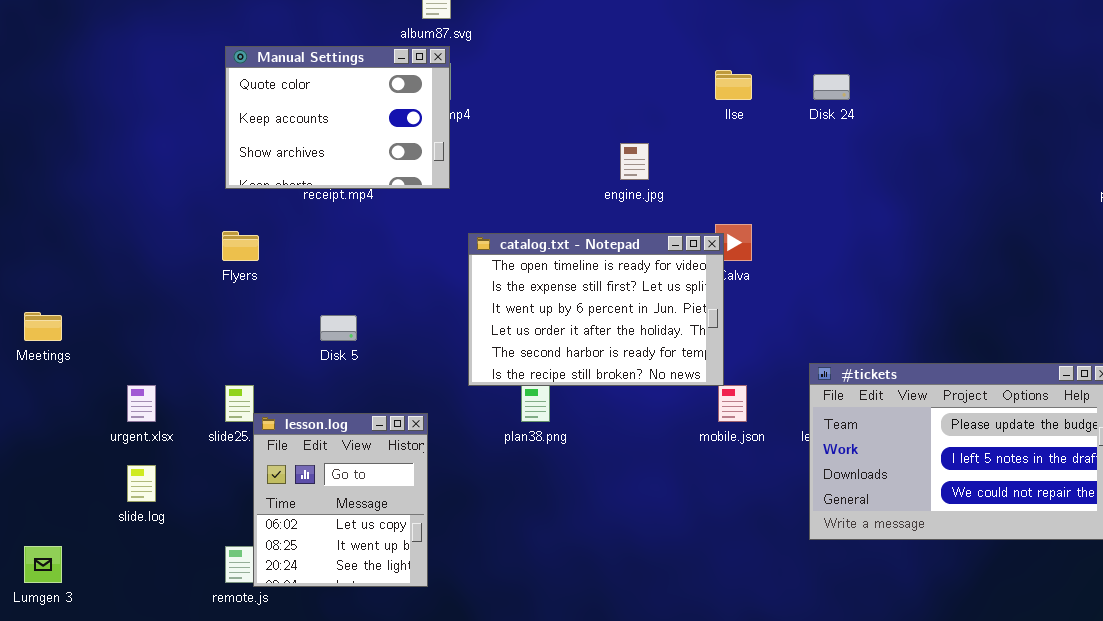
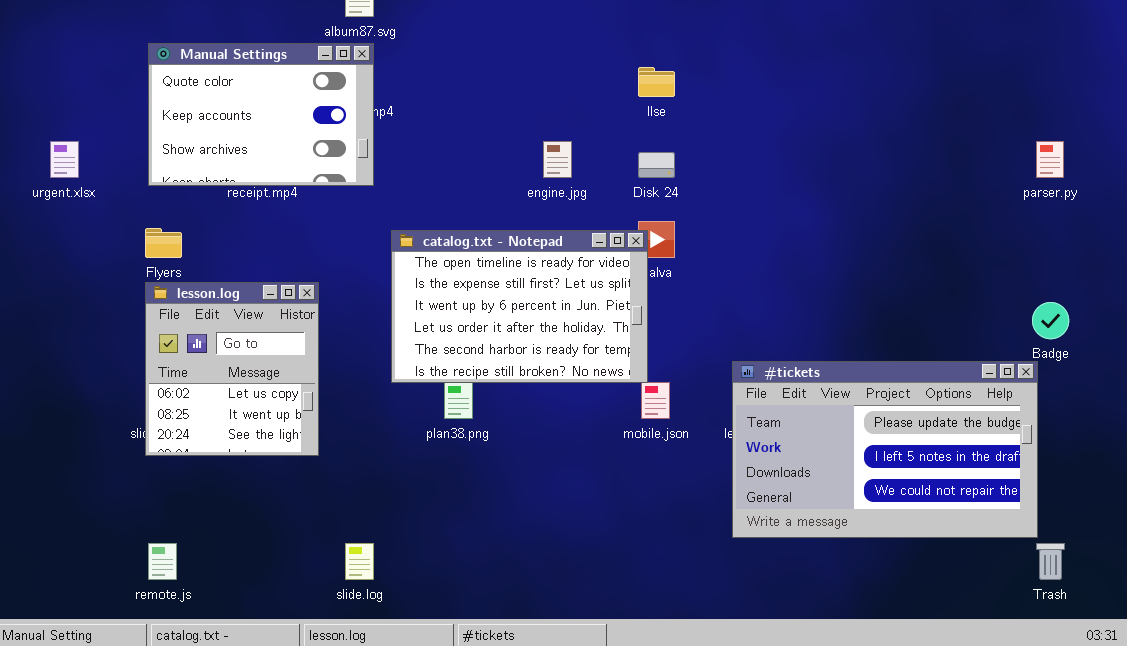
Disk 24: [813,74,850,100] -> [638,152,675,178], moved
urgent.xlsx: [127,385,156,422] -> [50,141,79,178], moved
lesson.log: [253,413,428,587] -> [145,282,319,456], moved
slide.log: [127,465,156,502] -> [345,543,374,580], moved

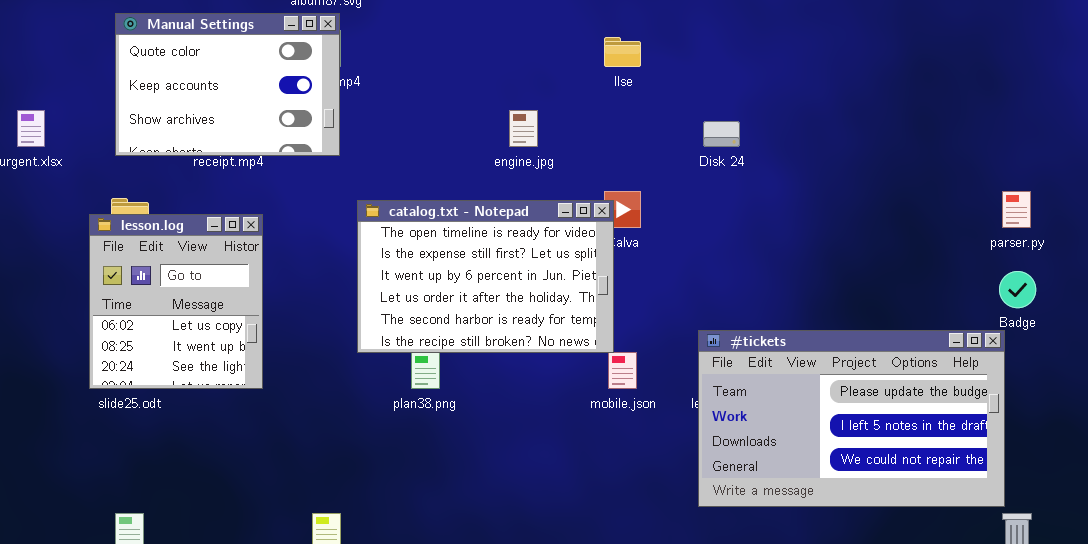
parser.py: [1036,141,1064,178] -> [1002,191,1031,228], moved
Disk 24: [638,152,675,178] -> [703,121,740,147], moved
lesson.log: [145,282,319,456] -> [89,214,263,389], moved

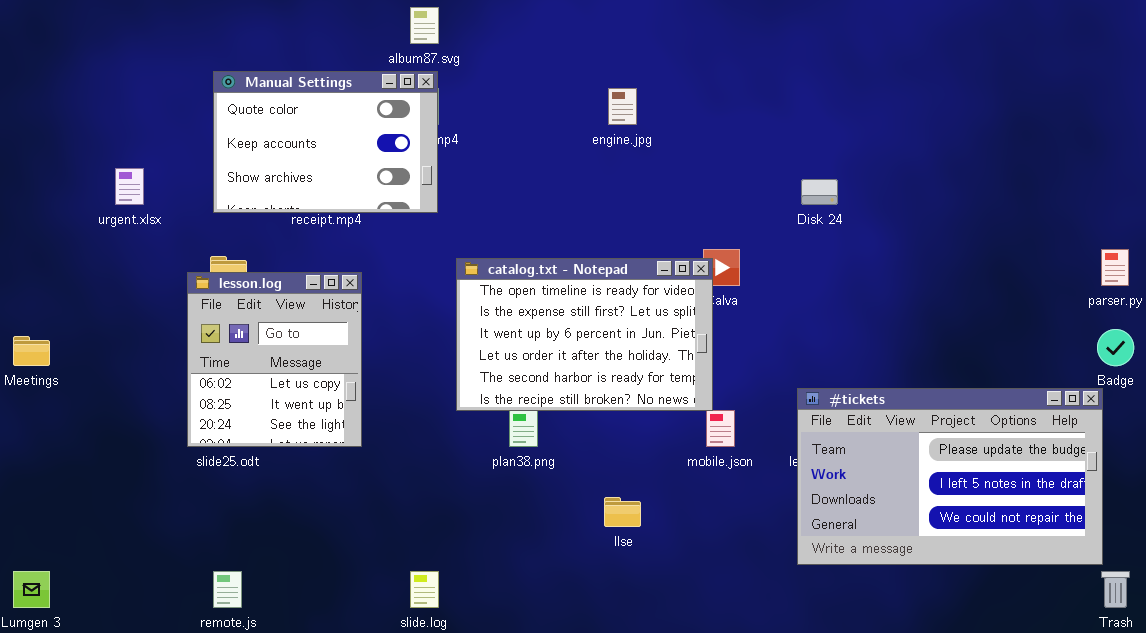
Ilse: [604,37,641,67] -> [604,497,641,527], moved
engine.jpg: [509,110,538,147] -> [608,88,637,125], moved

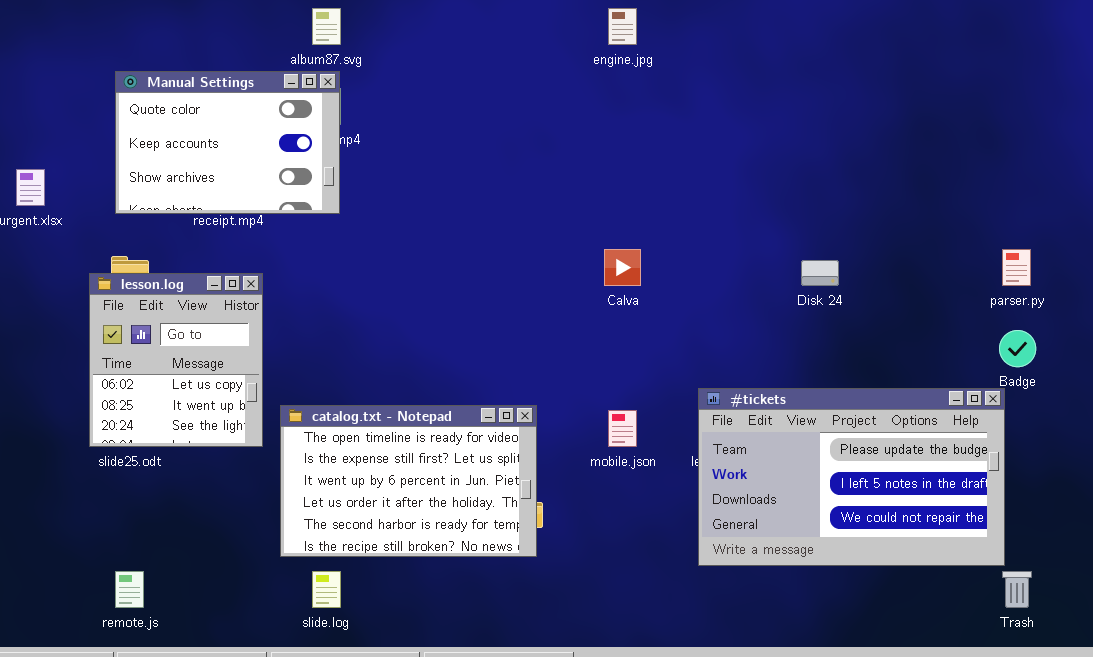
engine.jpg: [608,88,637,125] -> [608,8,637,45], moved
Disk 24: [801,179,838,205] -> [801,260,839,286], moved
catalog.txt - Notepad: [456,258,713,411] -> [280,405,537,557], moved

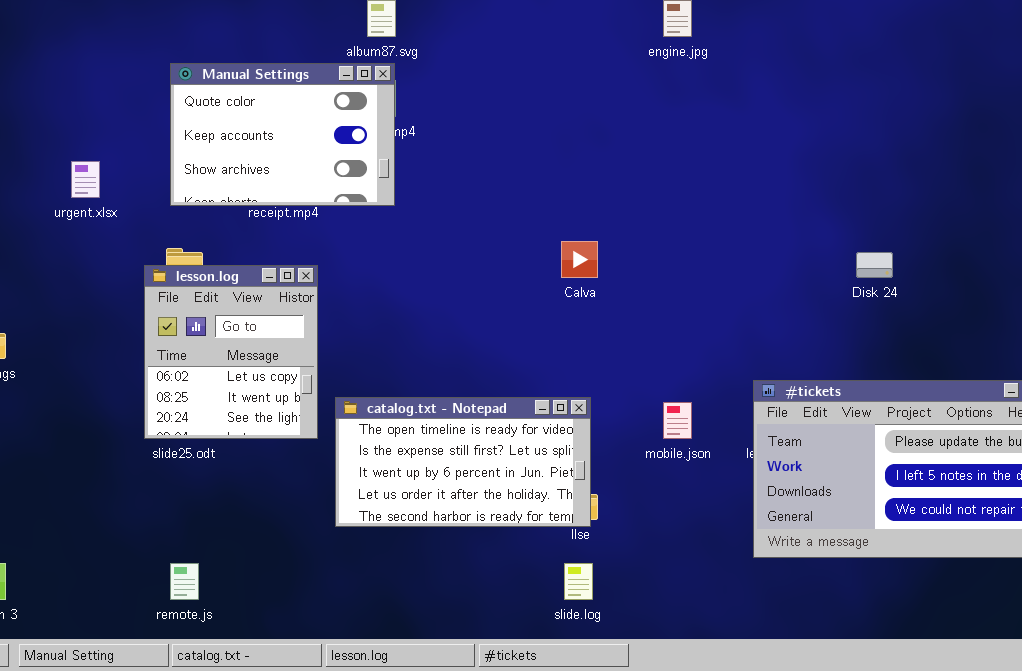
Calva: [604,249,641,286] -> [561,241,598,278], moved
catalog.txt - Notepad: [280,405,537,557] -> [335,397,591,527], resized
slide.log: [312,571,341,608] -> [564,563,593,600], moved

